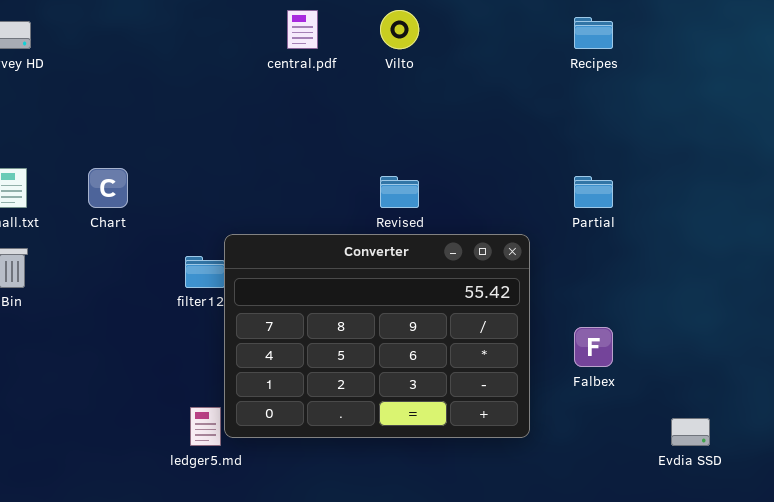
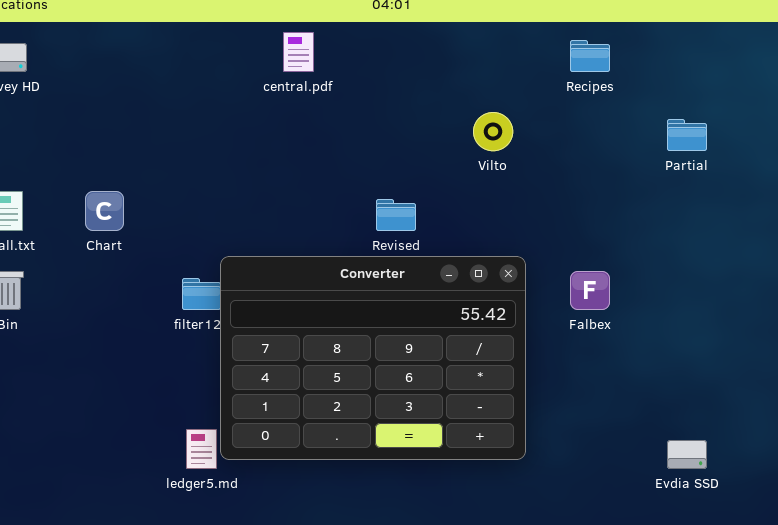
Vilto: [380,10,419,49] -> [473,112,513,151], moved
Partial: [574,176,613,208] -> [667,119,707,151], moved
Falbex: [574,327,613,367] -> [570,271,610,310], moved

